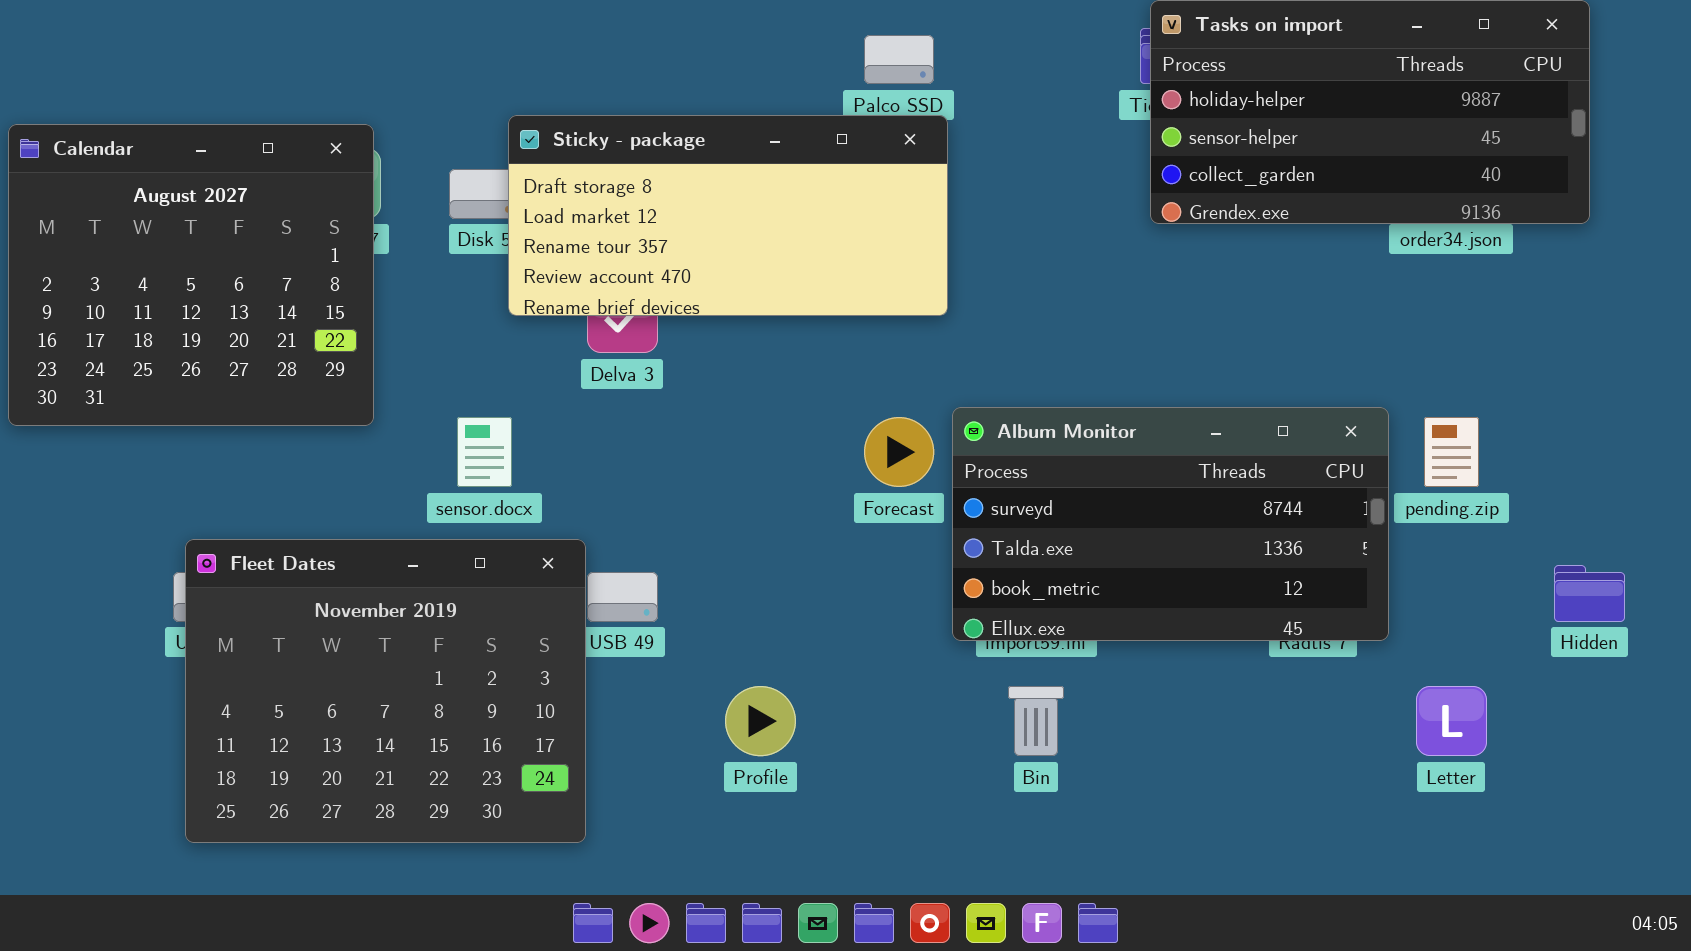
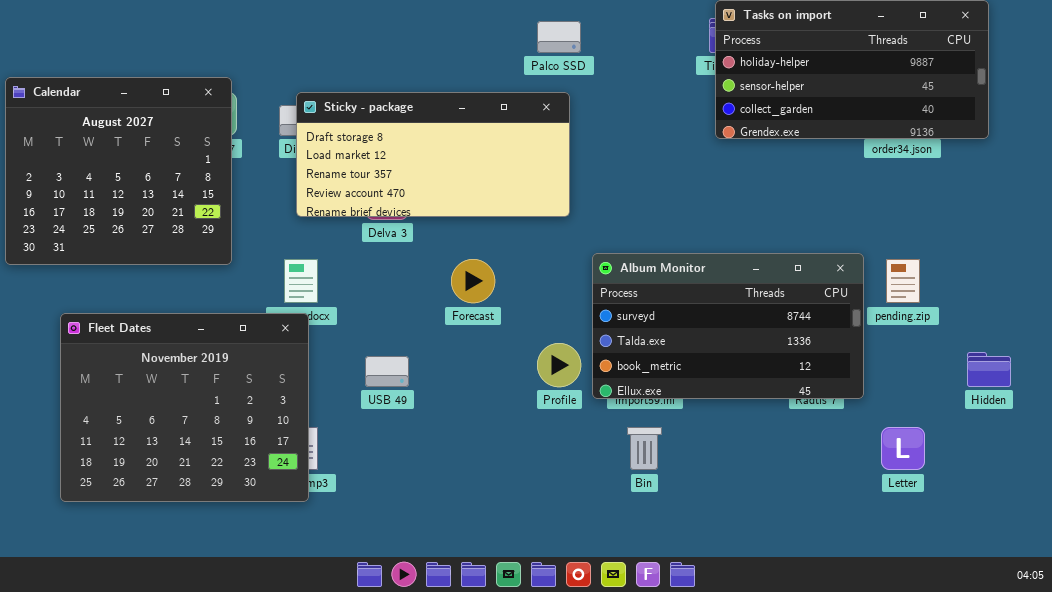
Sticky - package: [508,115,948,316] -> [296,92,570,217], moved
Forecast: [864,417,934,487] -> [451,259,495,303], moved
Fleet Dates: [185,539,586,843] -> [60,313,309,502], moved
Profile: [725,686,796,756] -> [537,343,581,387], moved

